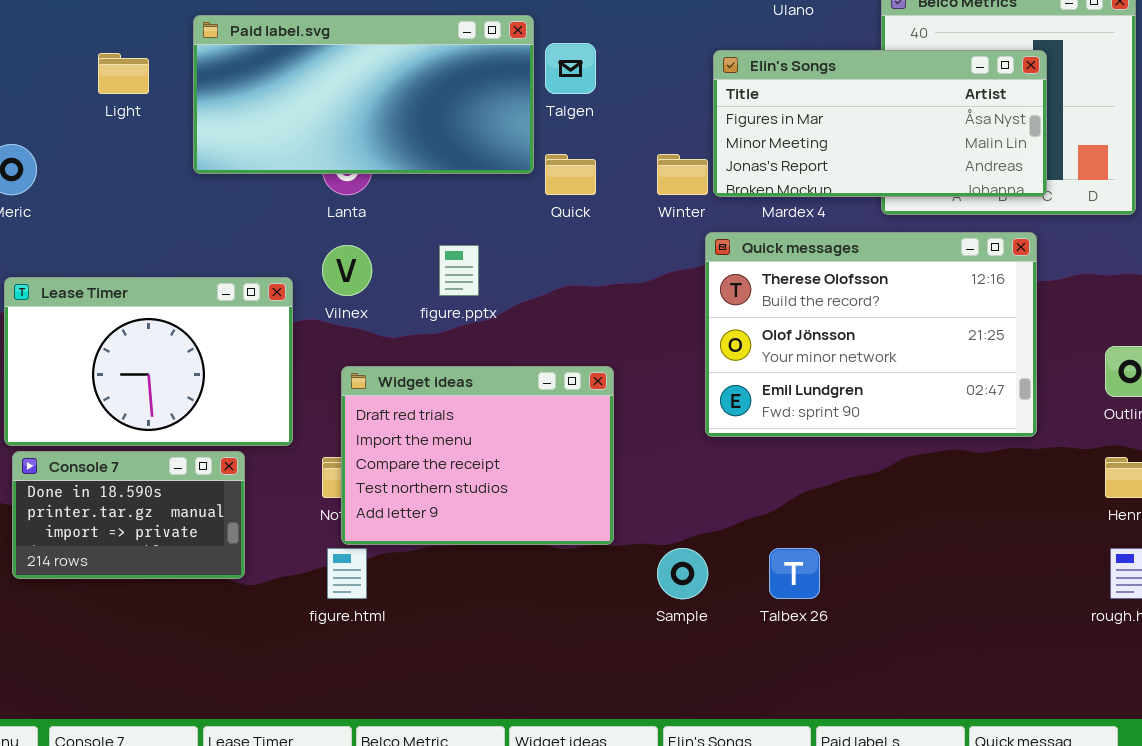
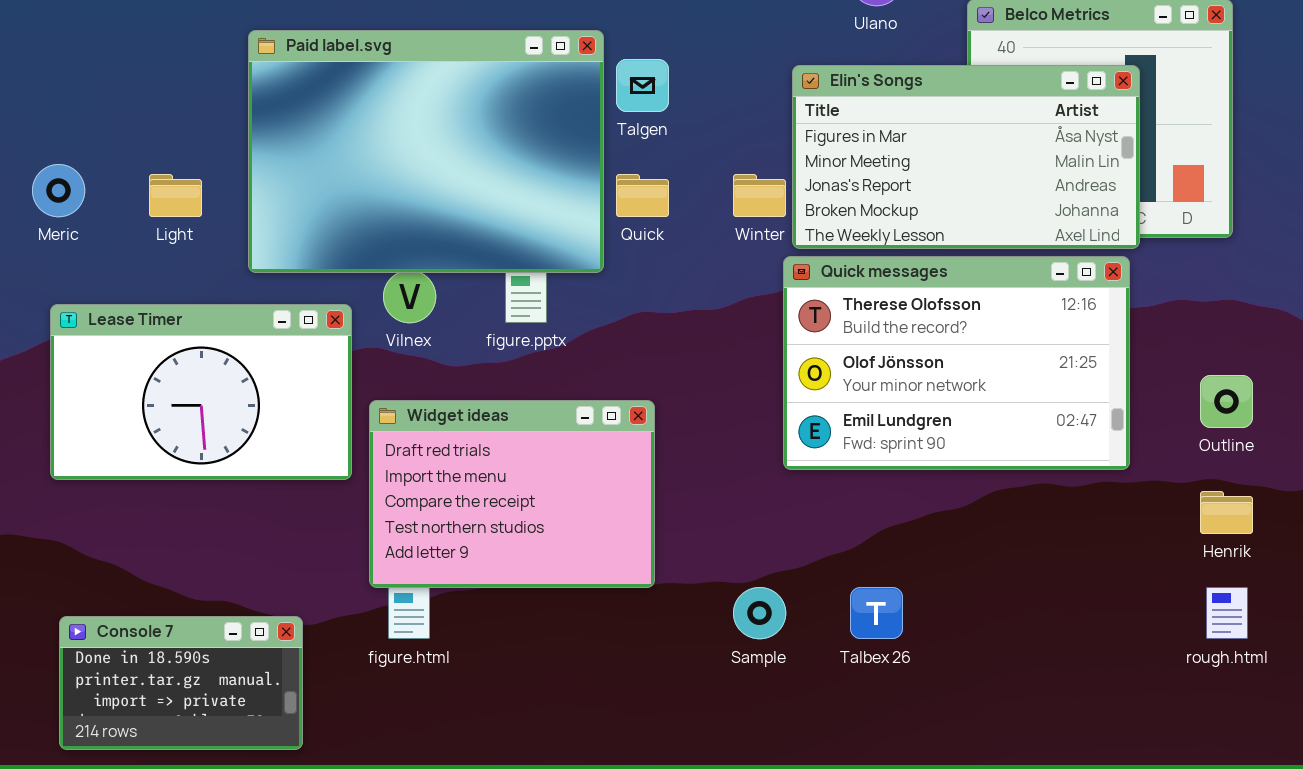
Paid label.svg: [193,15,534,174] -> [248,30,604,273], resized
Elin's Songs: [713,50,1047,197] -> [792,65,1140,249], resized
Light: [98,53,149,94] -> [149,174,202,217], moved
Widget ideas: [341,366,614,545] -> [369,400,655,588], moved
Console 7: [12,451,245,579] -> [59,616,303,750], moved

